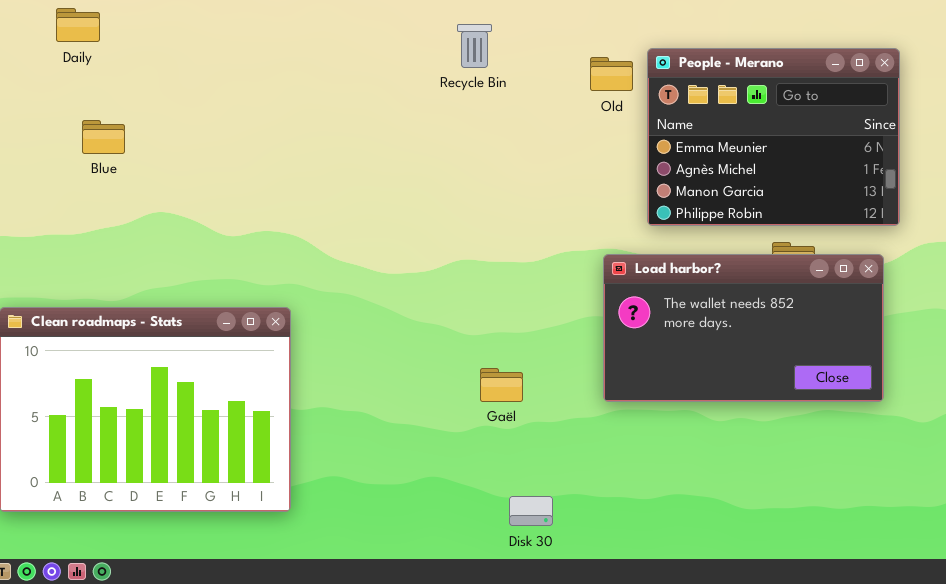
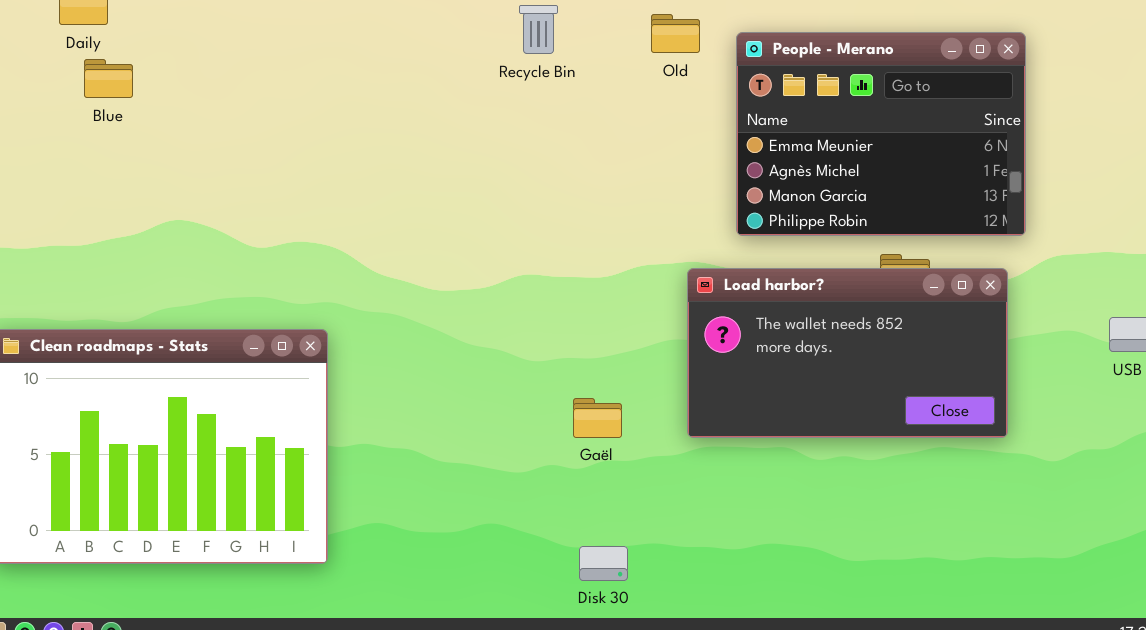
Old: [590,57,633,91] -> [651,14,700,53], moved
Blue: [82,120,125,154] -> [84,59,133,98], moved
Gaël: [480,368,523,402] -> [573,398,622,438], moved

